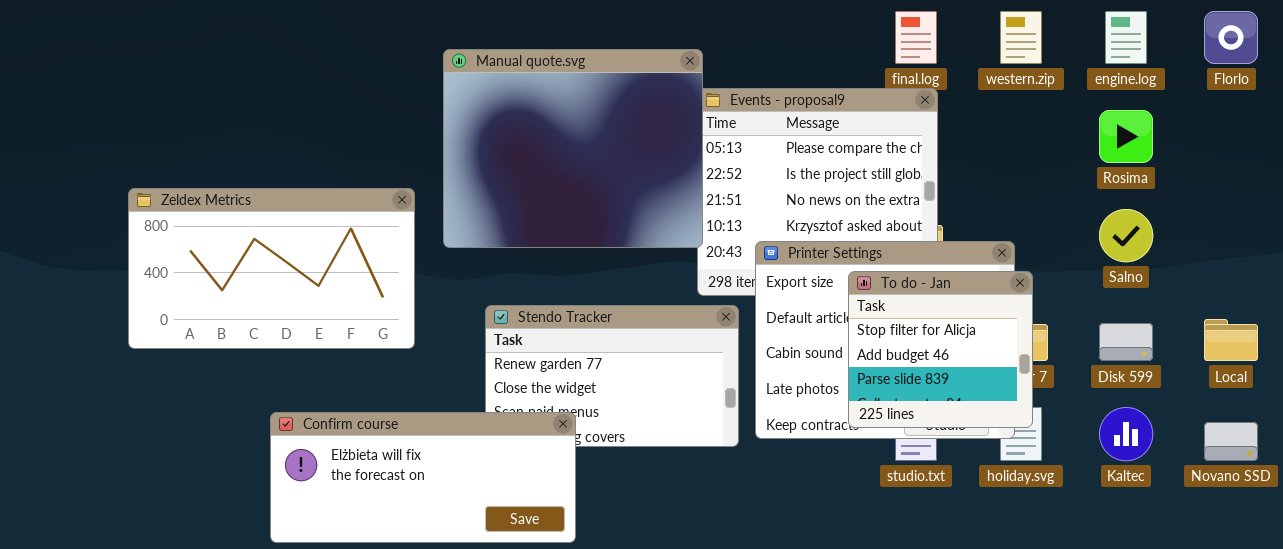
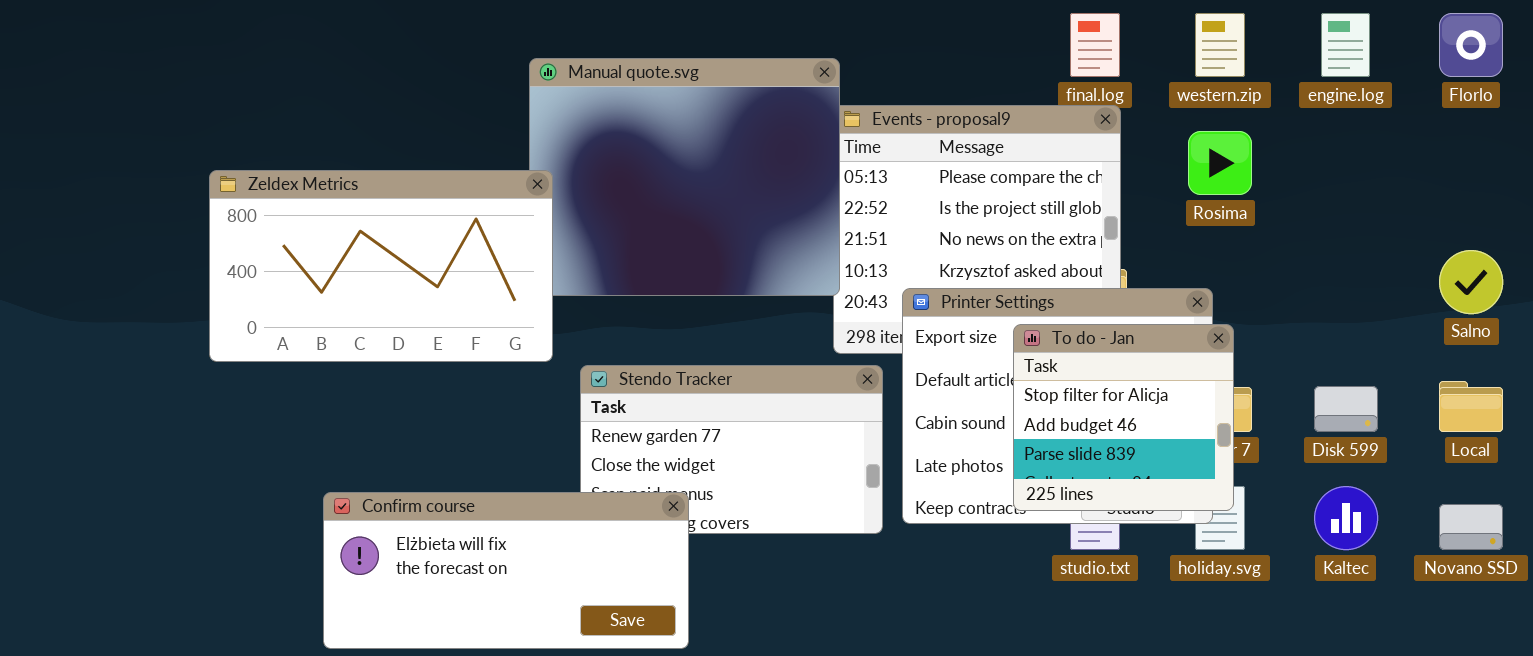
Rosima: [1099,110,1153,163] -> [1188,131,1252,195], moved
Zeldex Metrics: [128,188,415,349] -> [209,170,553,362], moved
Salno: [1099,209,1153,262] -> [1439,250,1503,314], moved

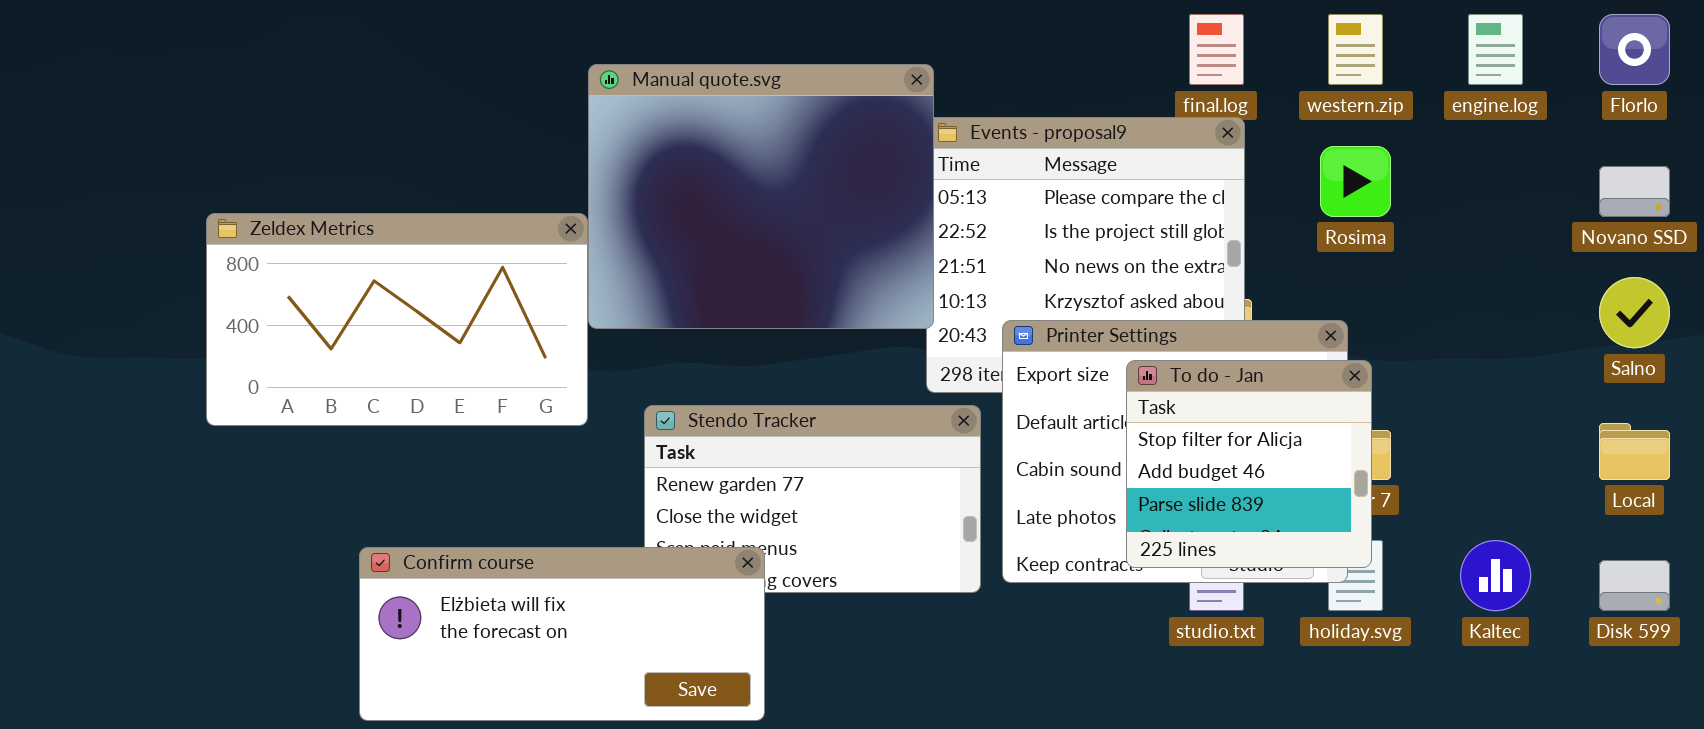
Zeldex Metrics: [209,170,553,362] -> [206,213,588,426], moved
Disk 599: [1314,386,1378,432] -> [1599,560,1670,611], moved
Novano SSD: [1439,504,1503,550] -> [1599,166,1670,217], moved

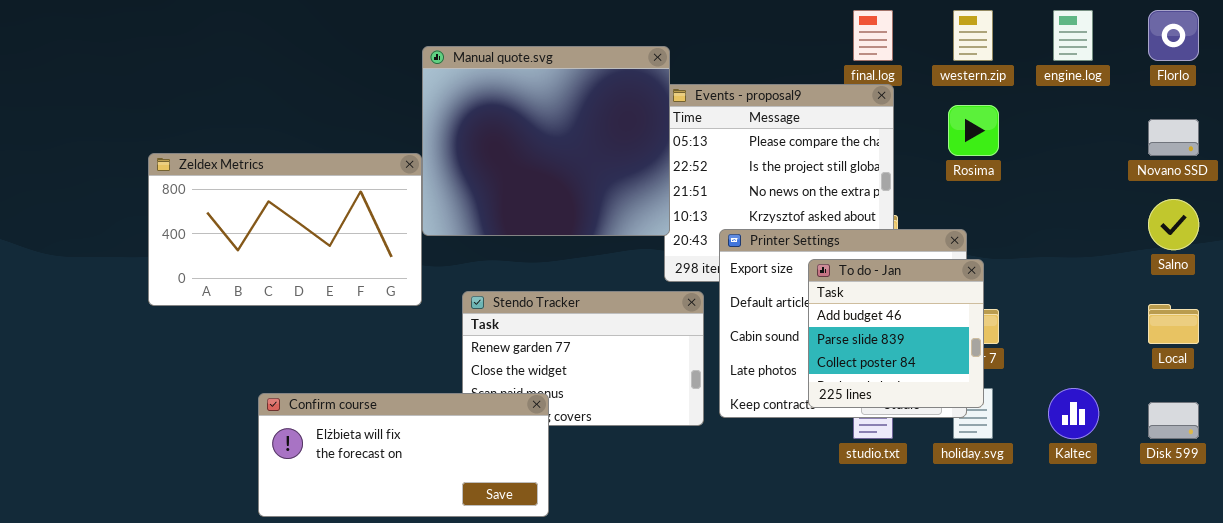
To do - Jan: [1126,360,1372,568] -> [808,259,984,408], scrolled down 1 row

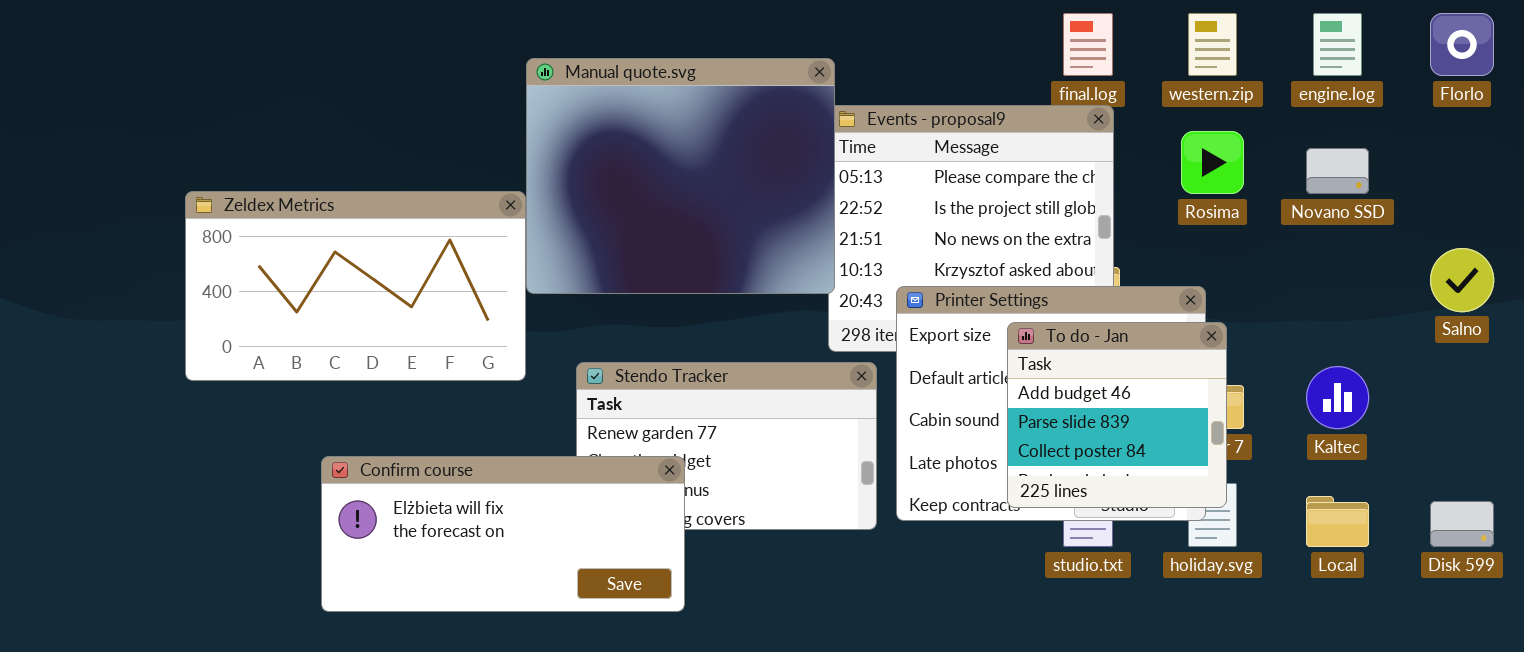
Novano SSD: [1148,119,1199,156] -> [1306,148,1369,194], moved
Local: [1148,304,1199,344] -> [1306,496,1369,547], moved
Kaltec: [1048,388,1099,439] -> [1306,366,1369,429], moved
Confirm course: [258,393,549,517] -> [321,456,685,612], moved

